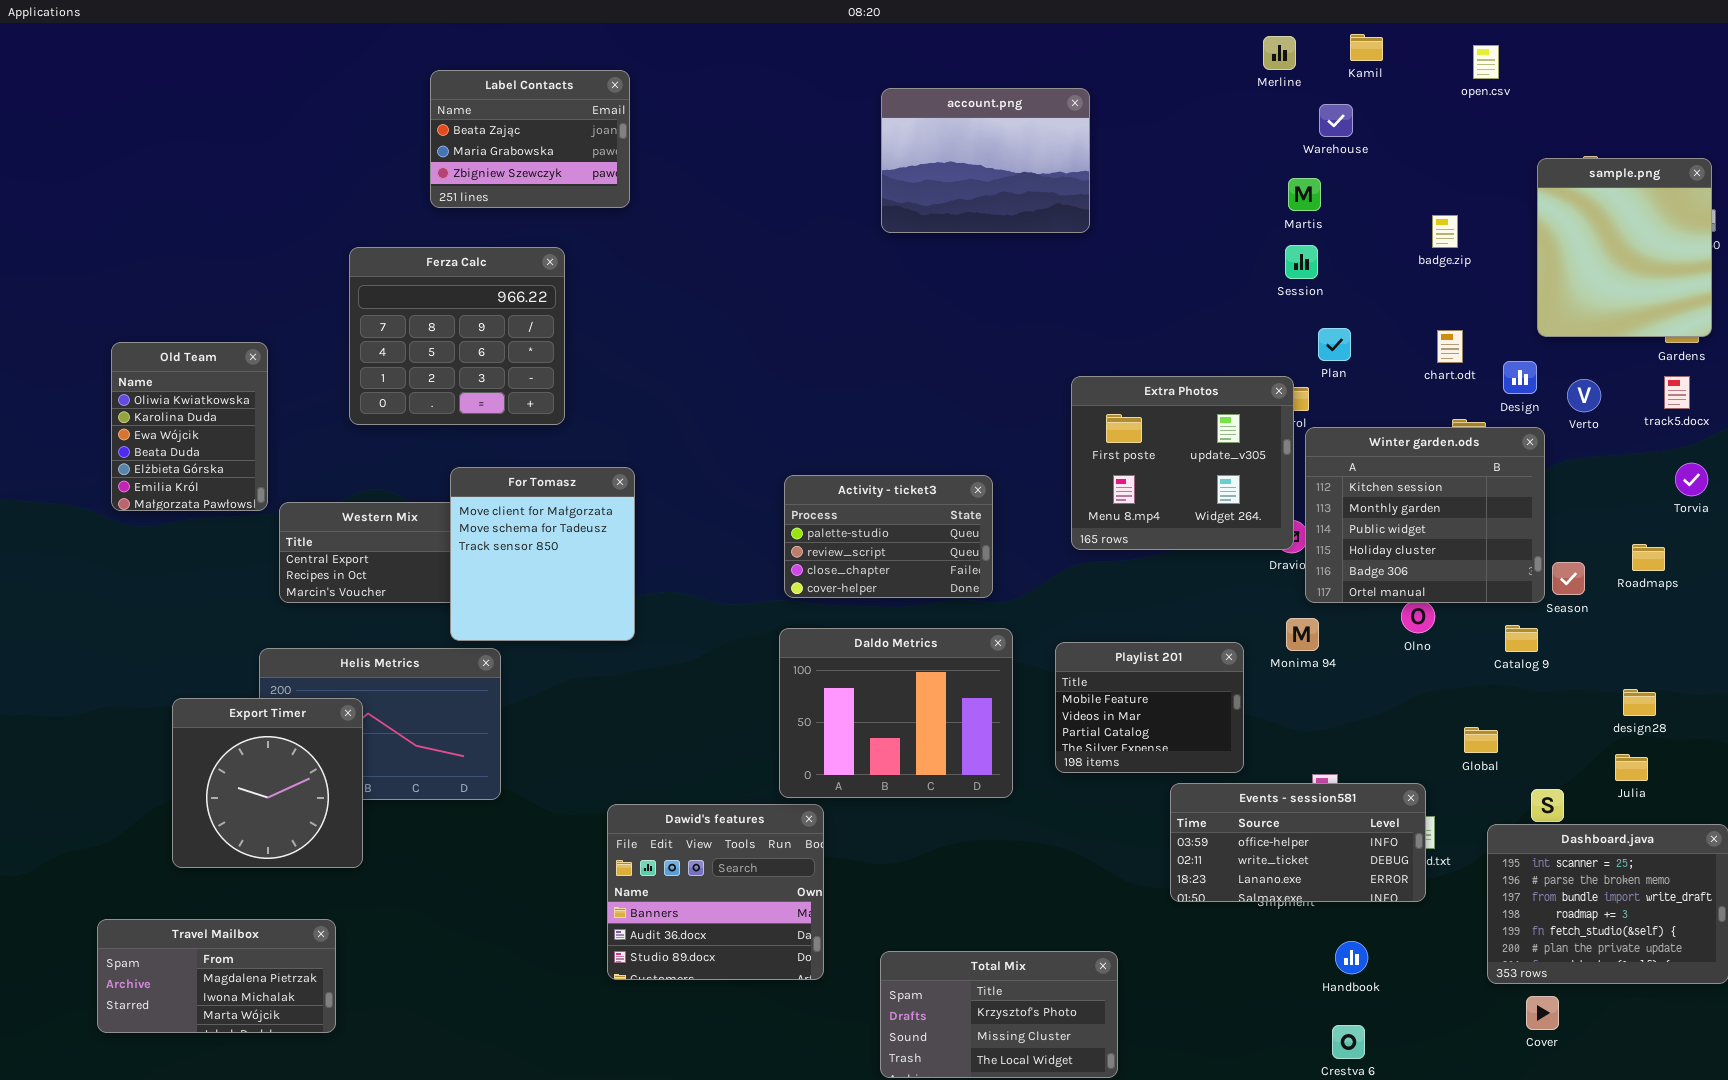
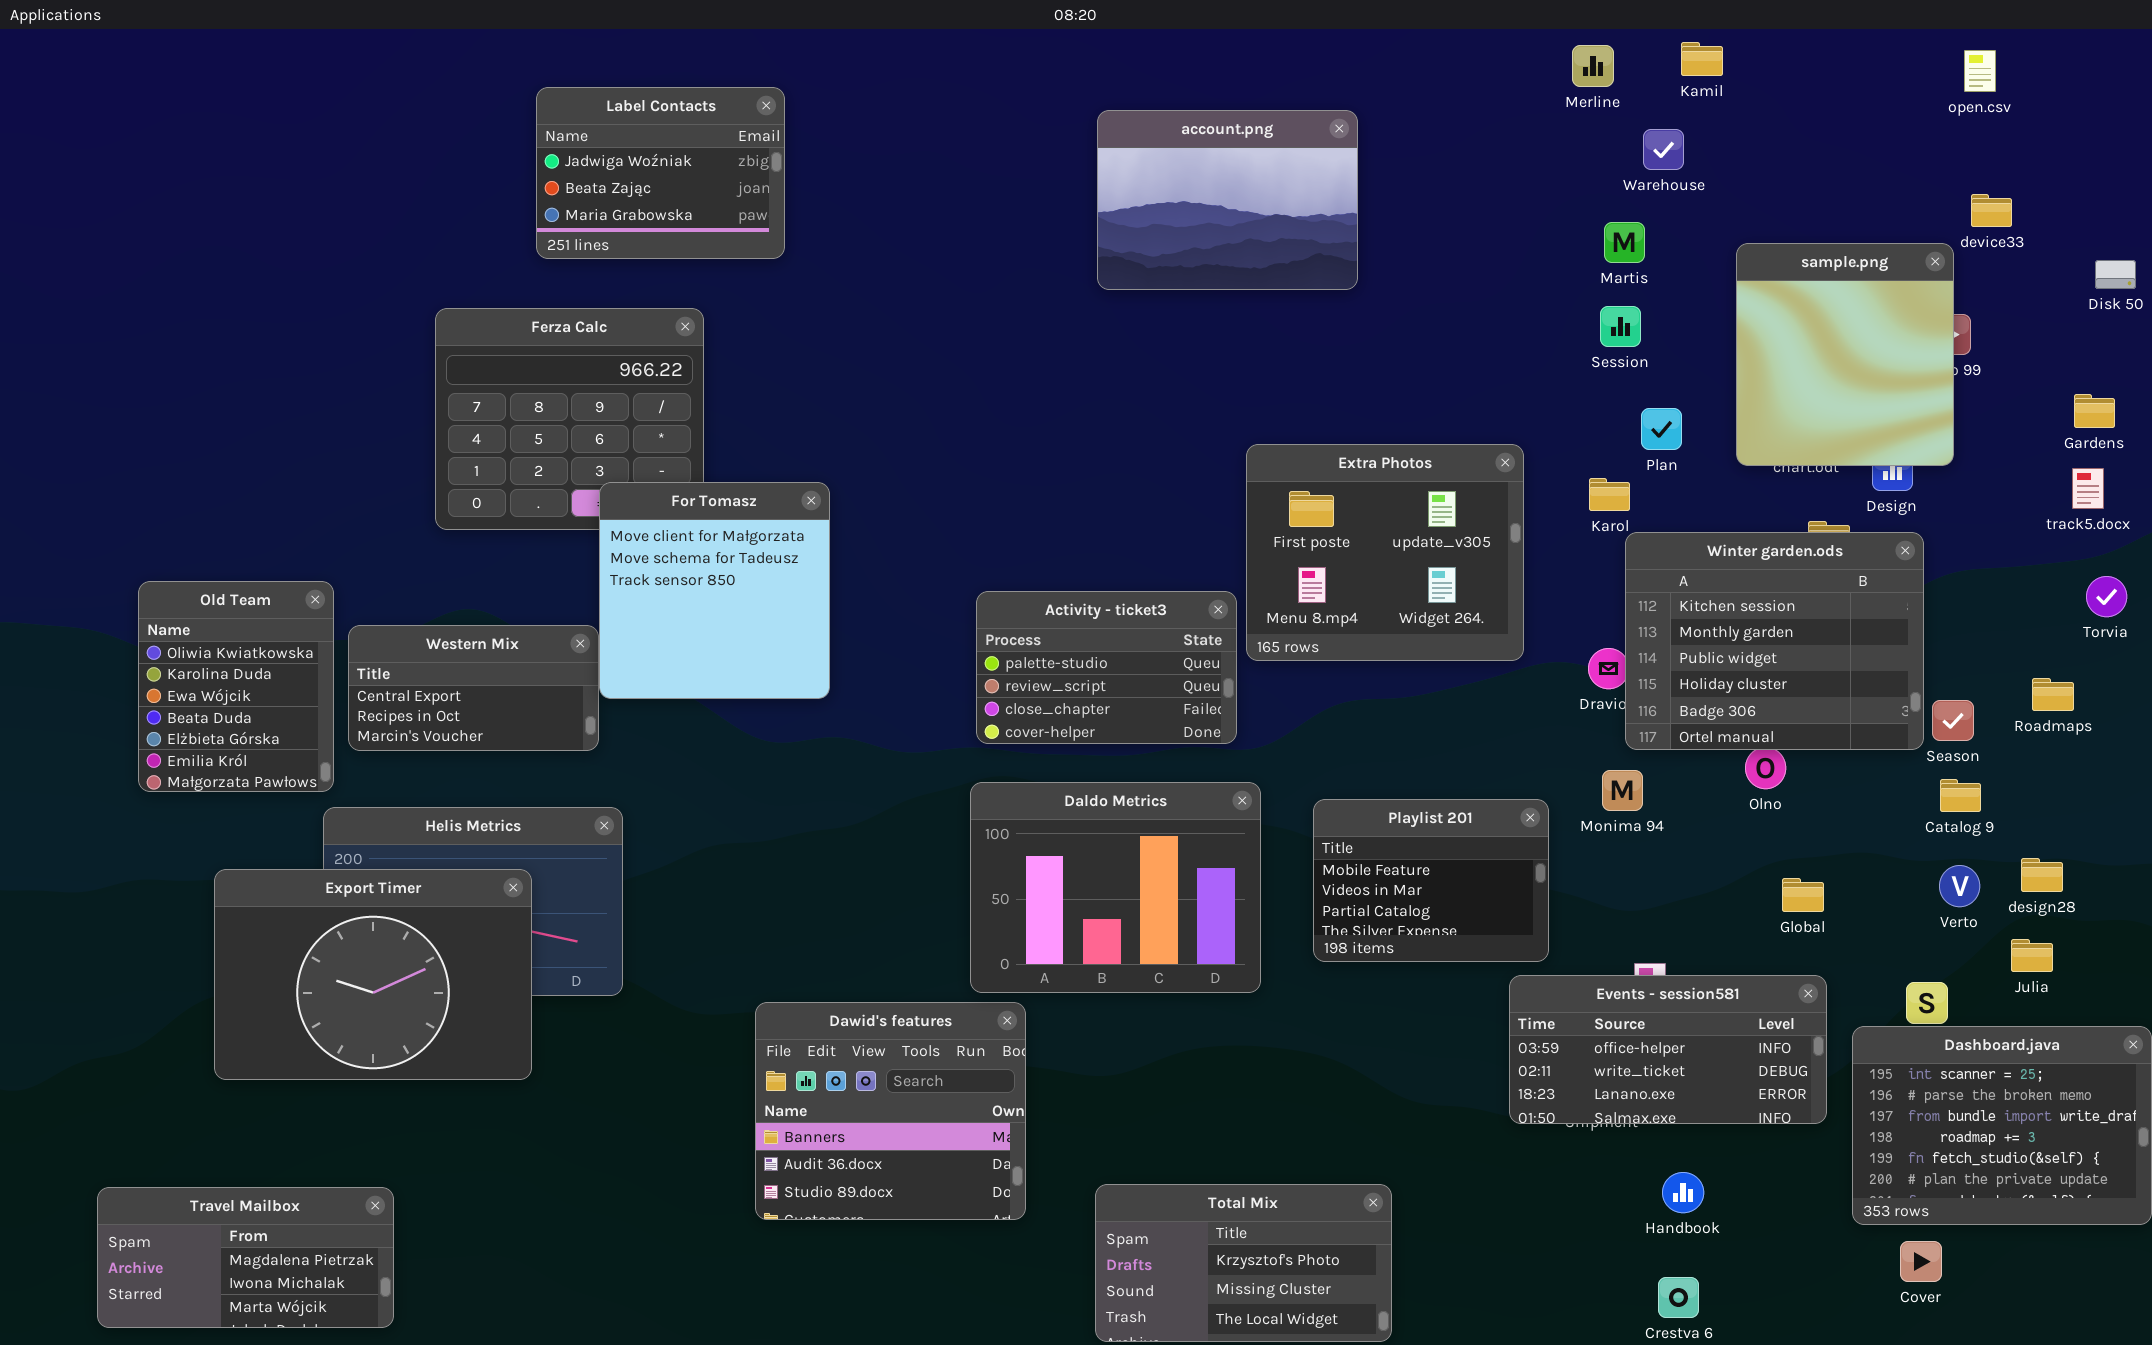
open.csv: [1473,45,1499,79] -> [1964,50,1996,92], moved
Label Contacts: [430,70,630,208] -> [536,87,785,259], scrolled up 1 row
sample.png: [1537,158,1712,337] -> [1736,243,1954,466], moved
Old Team: [111,342,268,511] -> [138,581,334,792], moved
Extra Photos: [1071,376,1294,550] -> [1246,444,1524,661], moved
Verto: [1567,379,1601,412] -> [1939,865,1980,907], moved
For Tomasz: [450,467,635,641] -> [599,482,830,699], moved
Catalog 9: [1505,625,1538,652] -> [1940,779,1981,812], moved
Export Timer: [172,698,363,868] -> [214,869,532,1080], resized
Global: [1464,727,1498,753] -> [1782,878,1824,912], moved
Events - session581: [1170,783,1426,902] -> [1509,975,1827,1124], moved
Travel Mailbox: [97,919,336,1033] -> [97,1187,394,1328], moved

